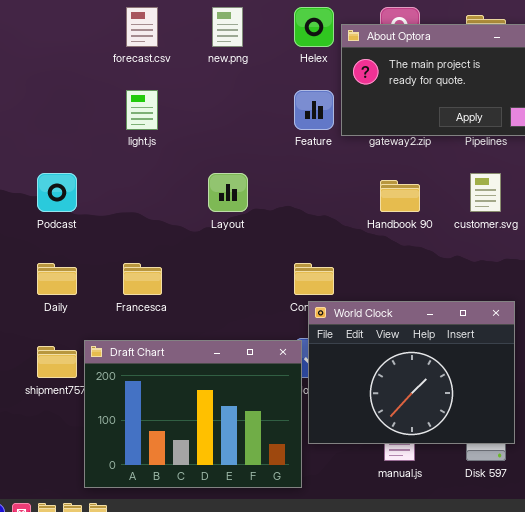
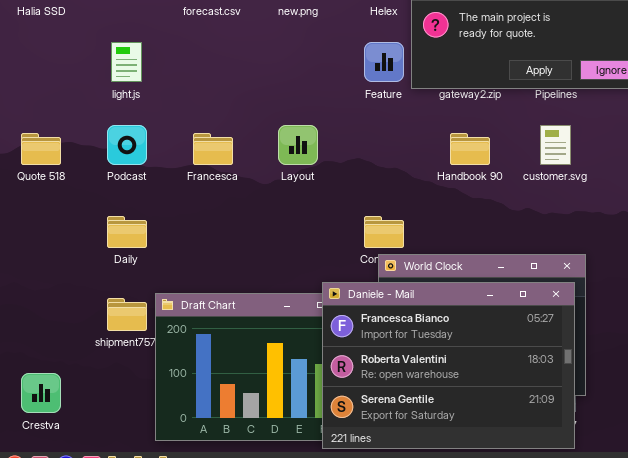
light.js: [126,90,158,130] -> [111,42,142,82], moved
Francesca: [123,263,162,295] -> [193,133,233,165], moved
Daniele - Mail: none -> [322,282,575,449], opened

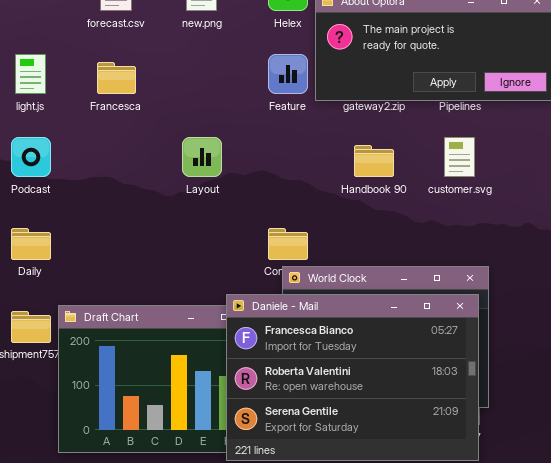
Francesca: [193,133,233,165] -> [97,62,136,94], moved

